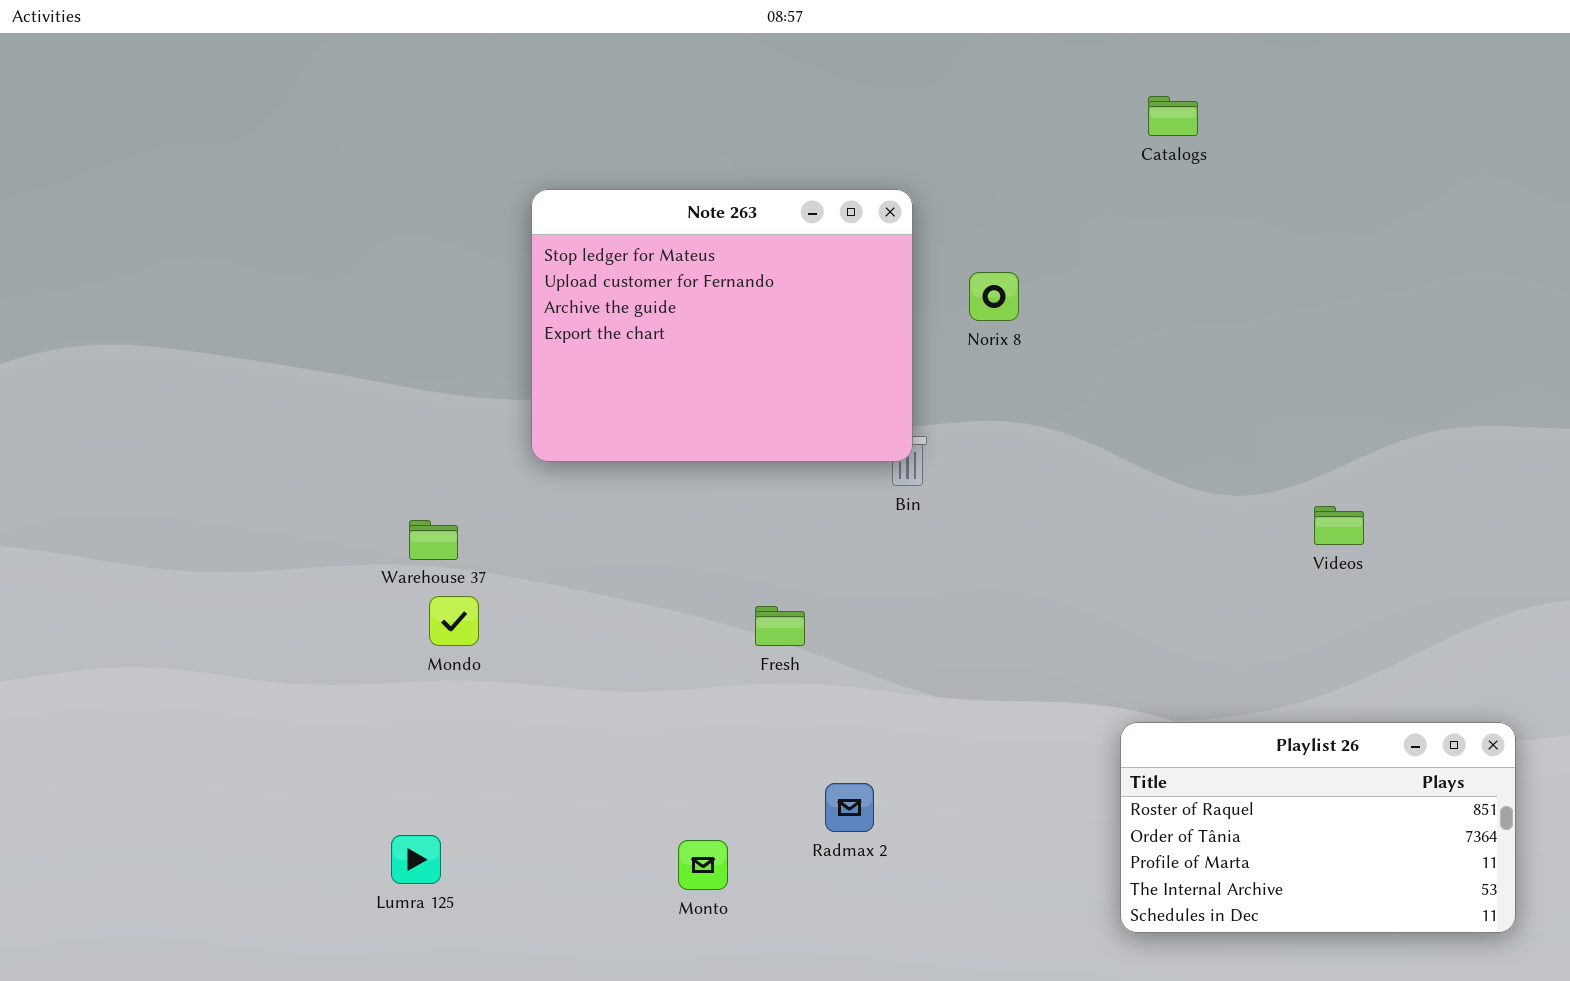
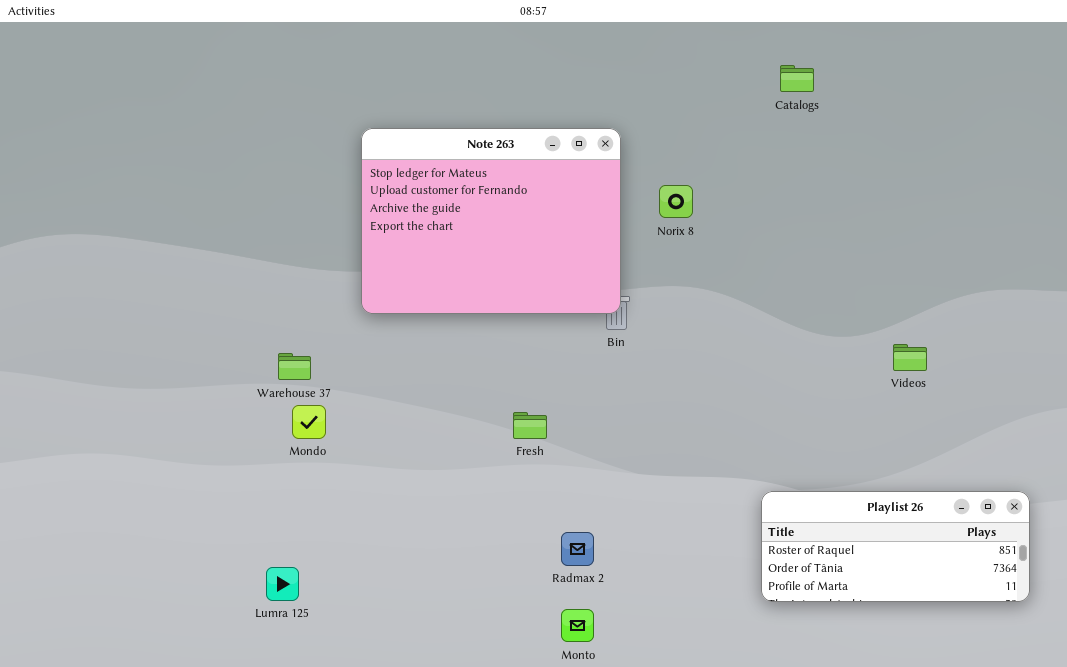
Playlist 26: [1120,722,1516,933] -> [761,491,1030,602], resized
Monto: [678,840,728,890] -> [561,609,594,642], moved

